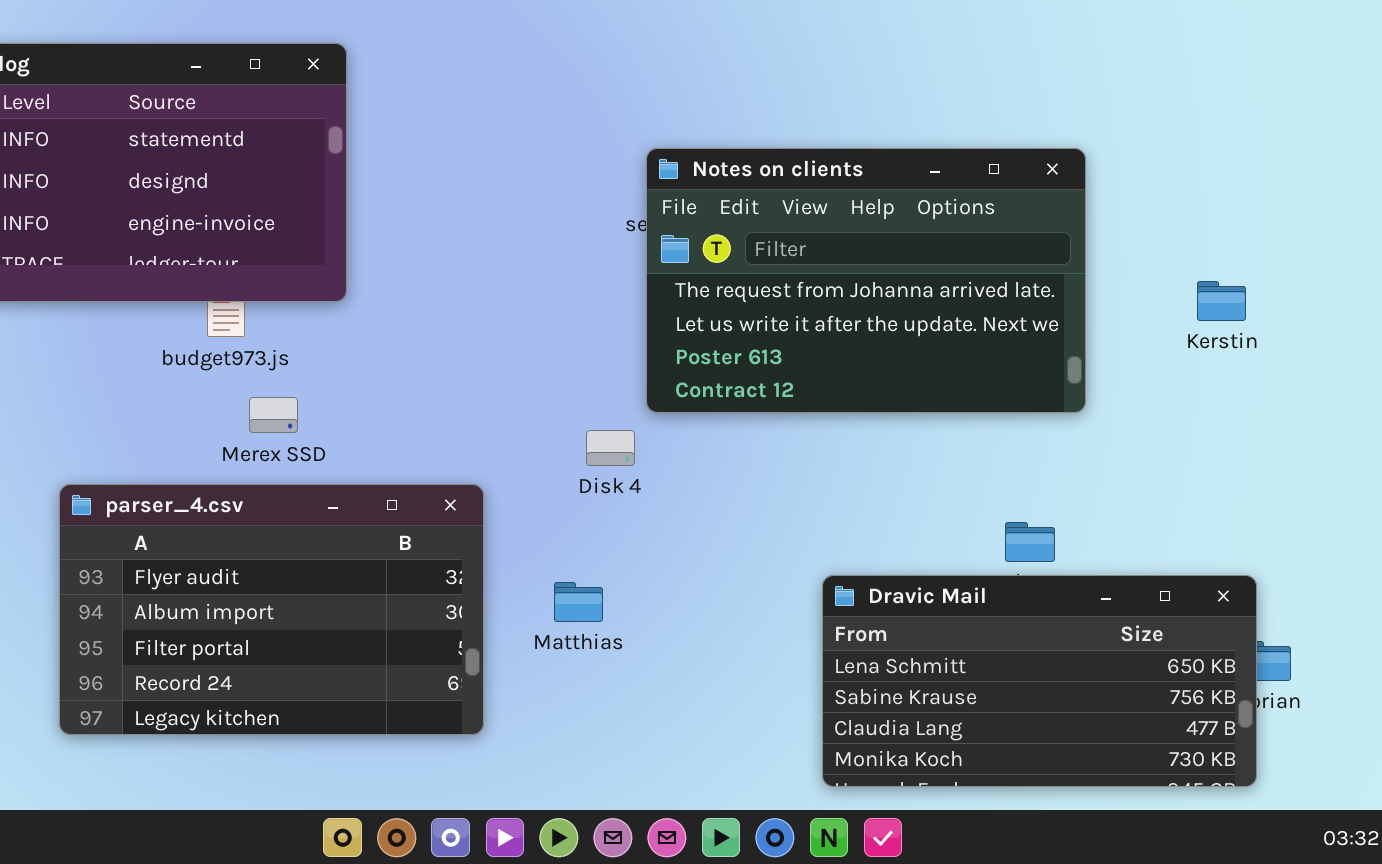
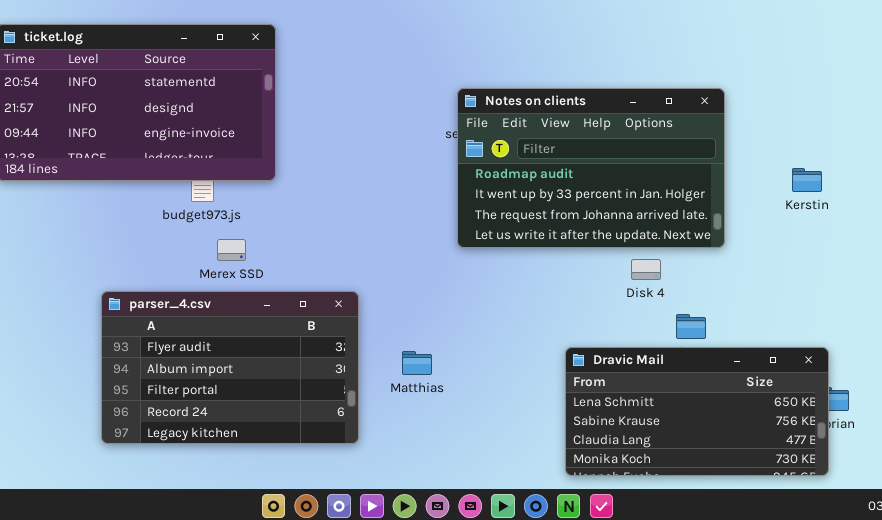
Notes on clients: [646,148,1086,413] -> [457,88,725,248], scrolled up 2 rows
Disk 4: [586,430,635,466] -> [631,259,661,280], moved

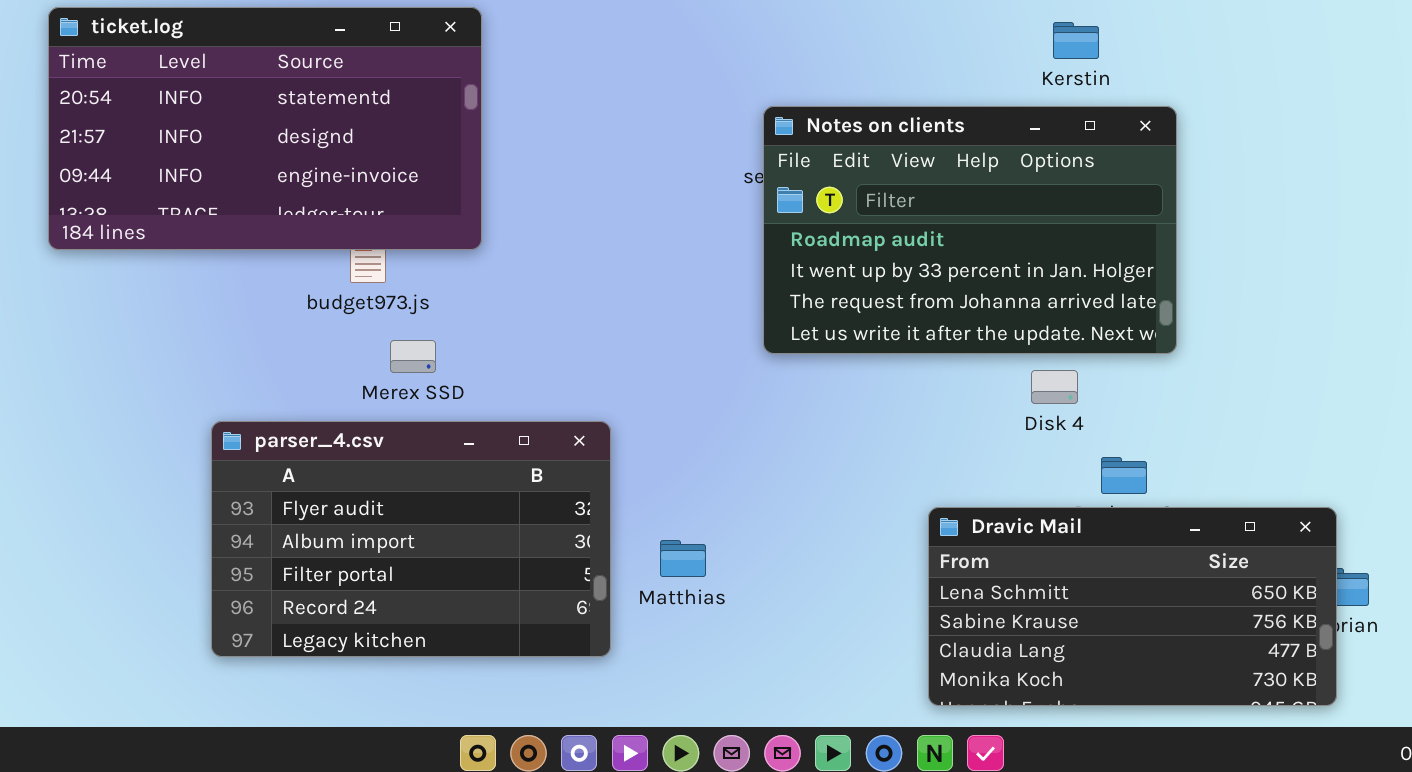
Kerstin: [792,168,822,192] -> [1053,22,1099,59], moved
Matthias: [402,351,432,375] -> [660,540,706,577], moved

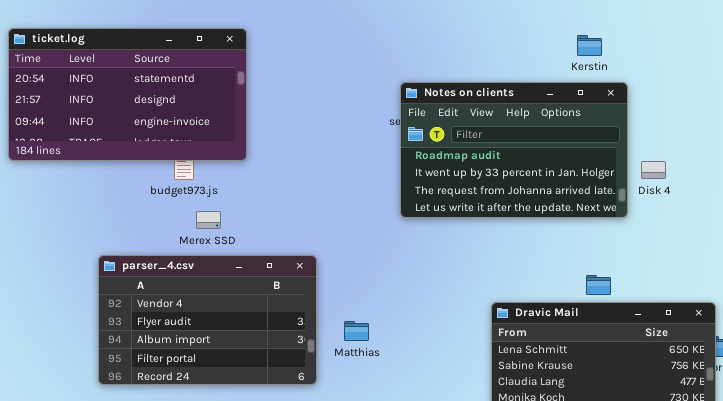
Kerstin: [1053,22,1099,59] -> [577,35,602,56], moved
Disk 4: [1031,370,1078,404] -> [641,161,666,179], moved
parser_4.csv: [211,421,611,657] -> [98,255,317,385], scrolled up 1 row

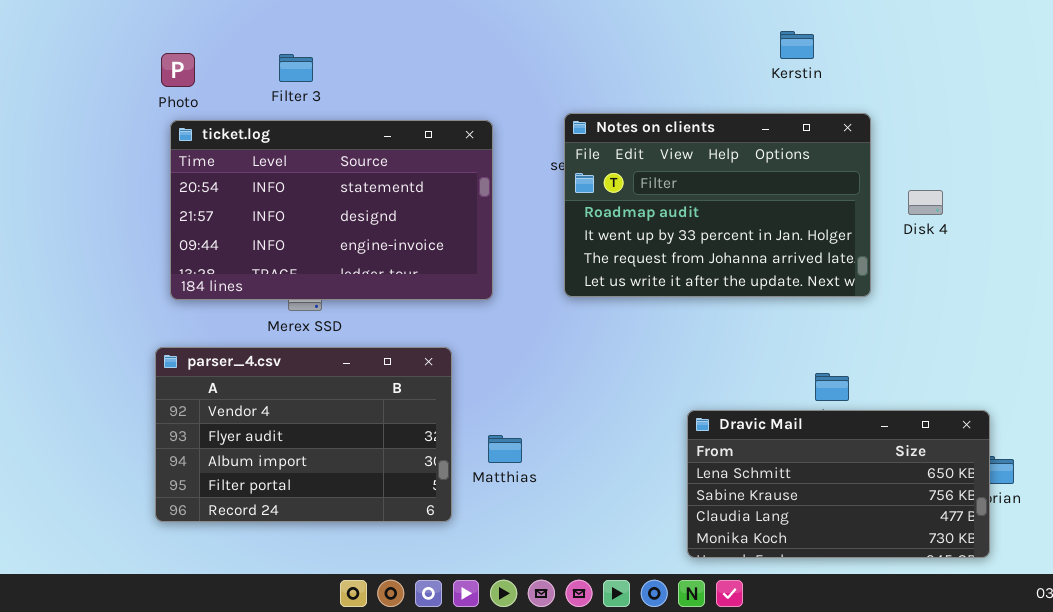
ticket.log: [8,28,247,161] -> [170,120,493,300], moved
Kerstin: [577,35,602,56] -> [780,31,814,59], moved
Disk 4: [641,161,666,179] -> [908,190,943,215], moved

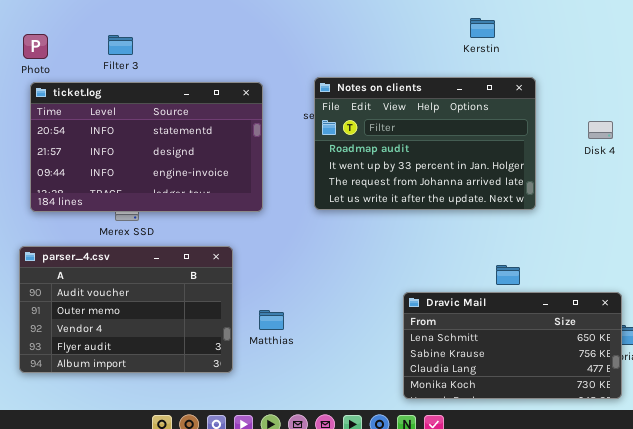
Disk 4: [908,190,943,215] -> [588,121,613,139], moved
parser_4.csv: [155,347,452,522] -> [19,246,233,373], scrolled up 2 rows

